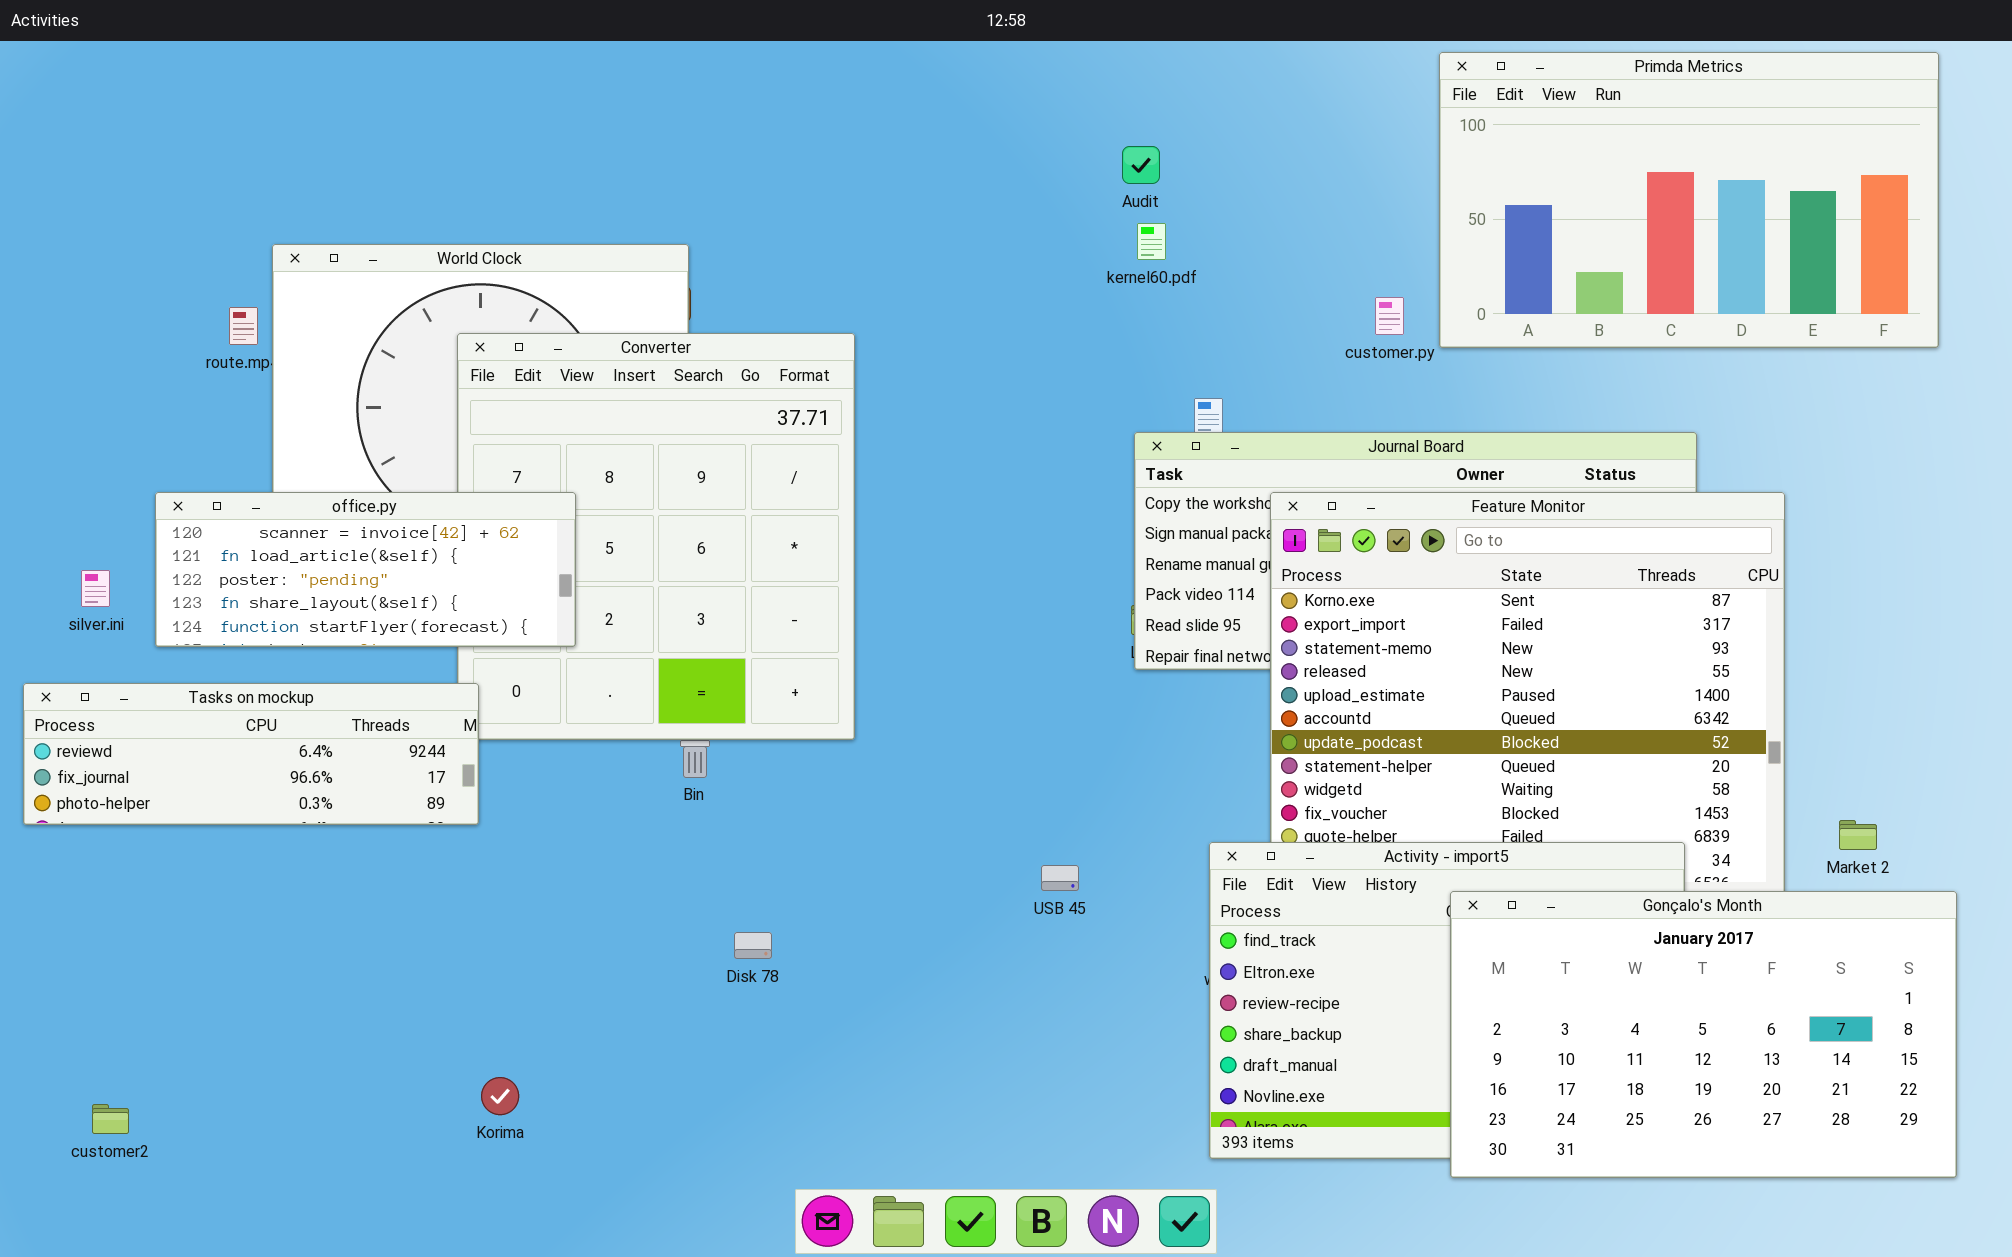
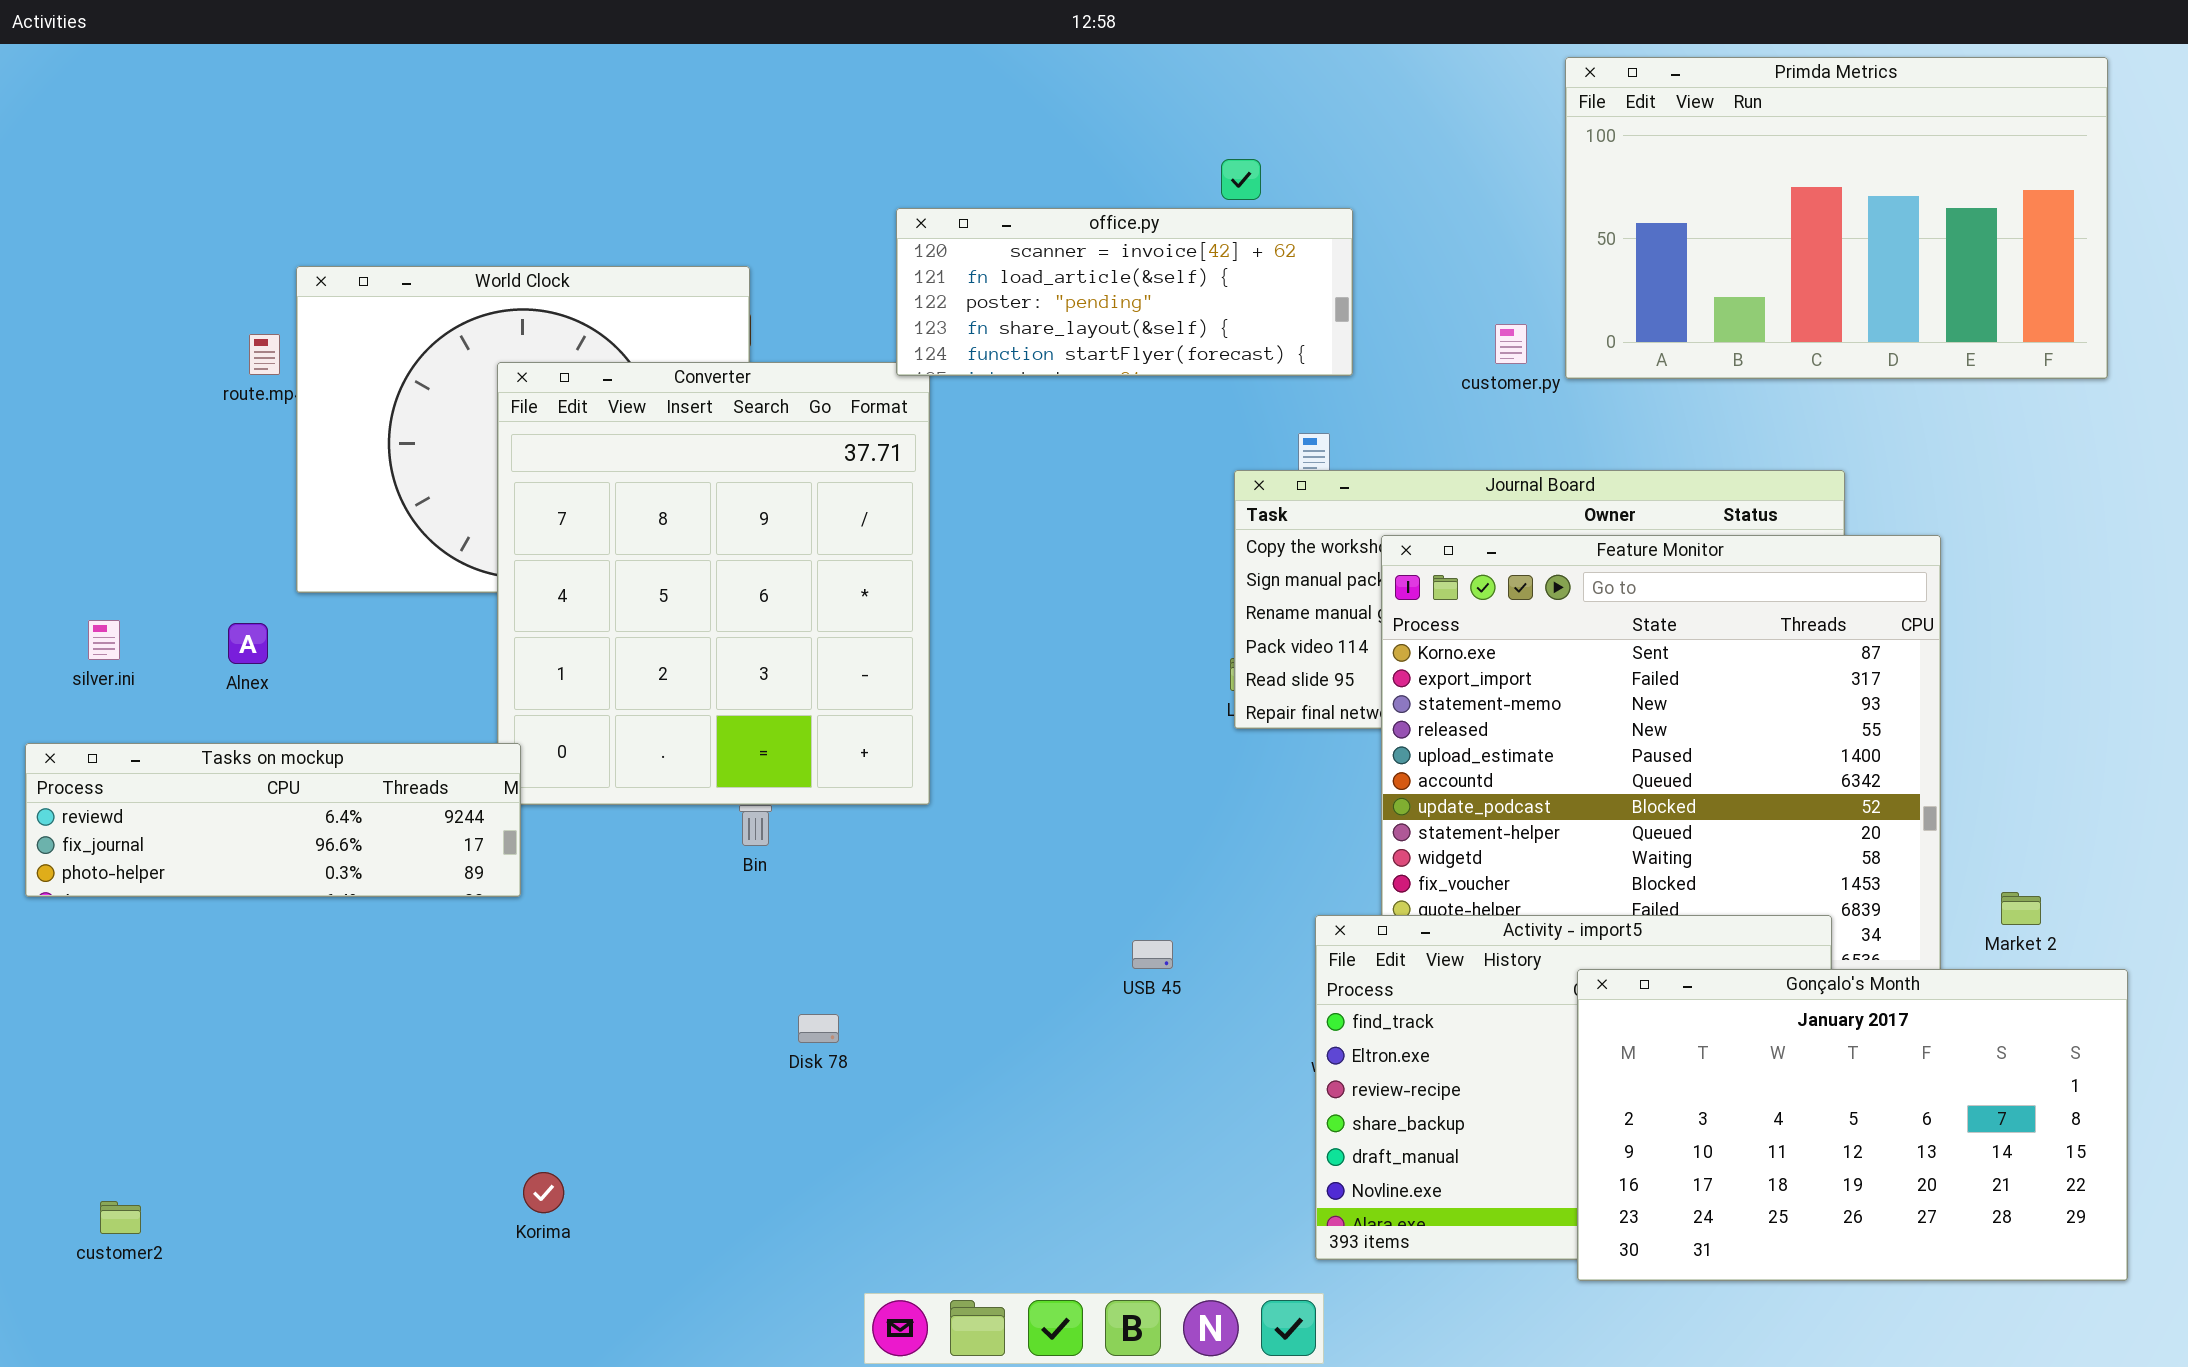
office.py: [155,492,576,647] -> [896,208,1353,376], moved

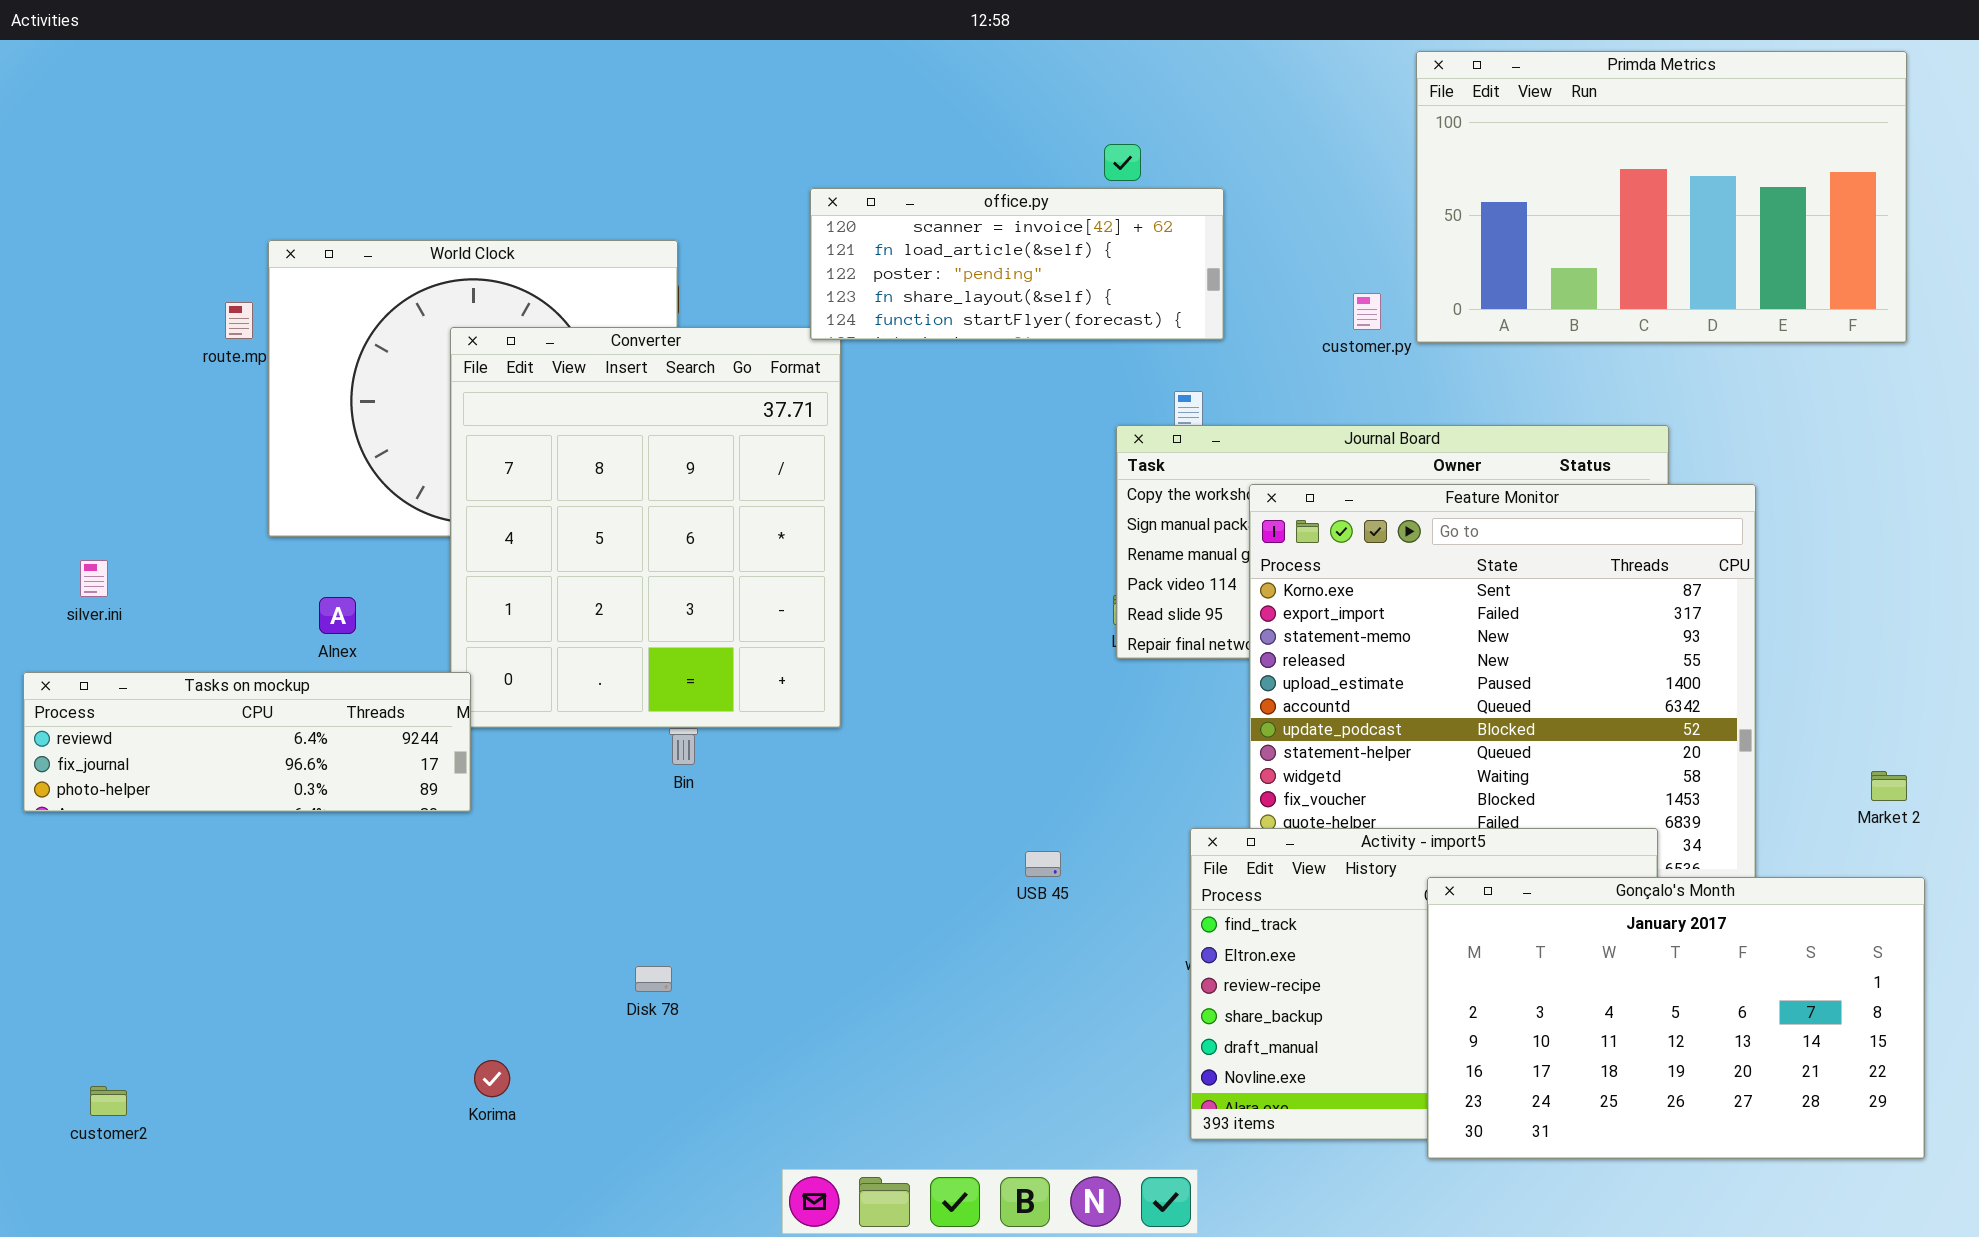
Alnex: [228,623,268,664] -> [319,597,356,634], moved
Market 2: [2001,892,2041,925] -> [1871,771,1907,801], moved
Disk 78: [798,1014,839,1043] -> [635,966,672,992], moved

